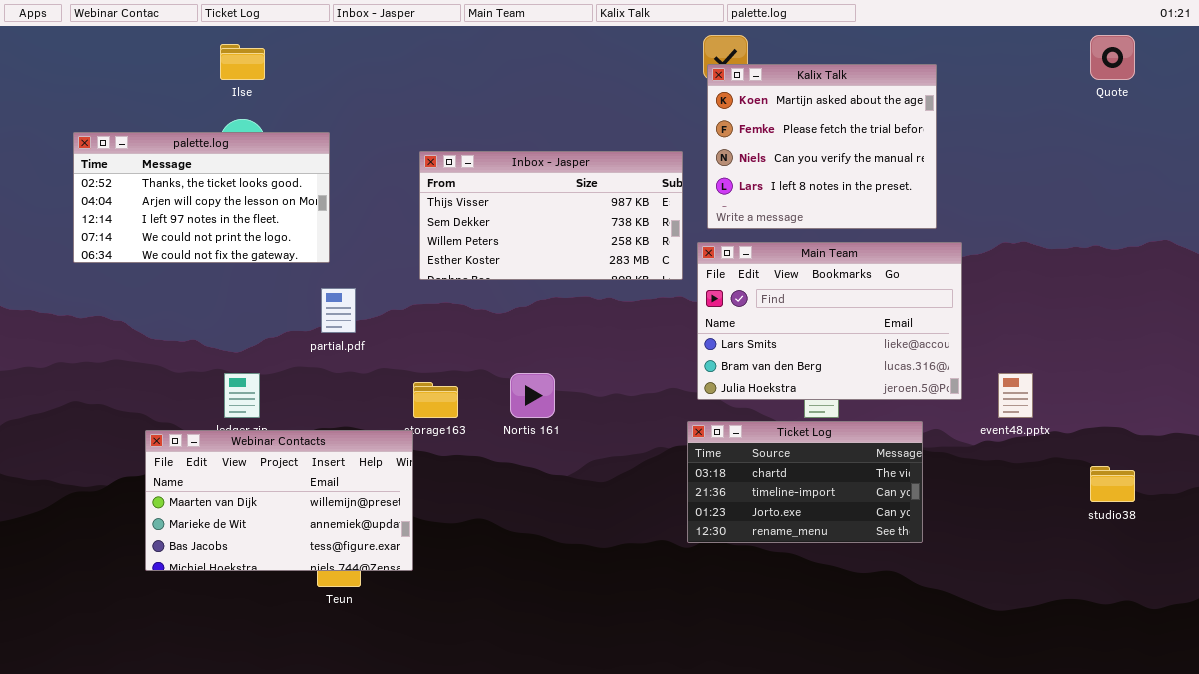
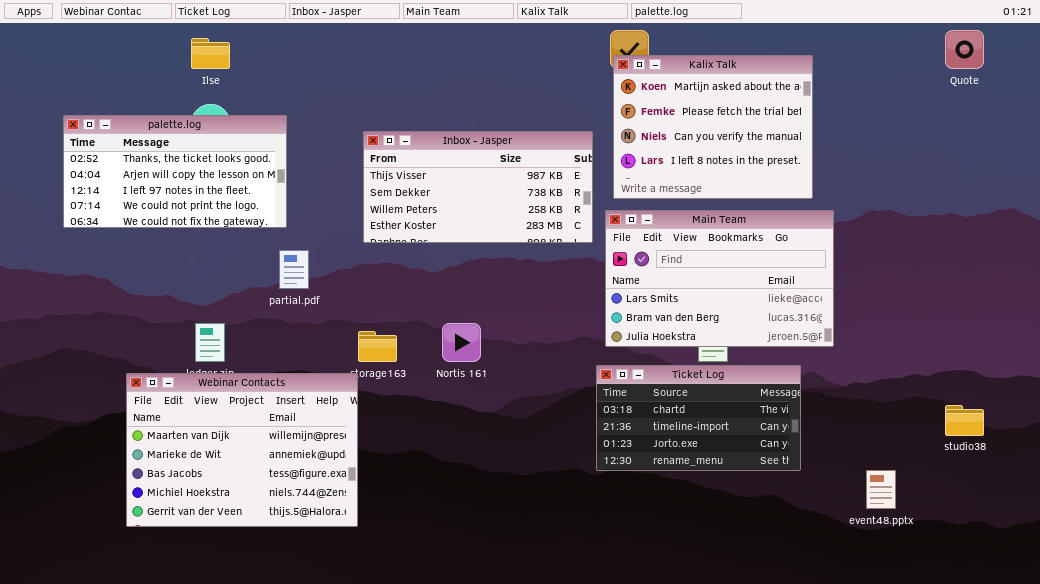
event48.pptx: [998,373,1033,418] -> [866,470,896,509], moved
Webinar Contacts: [145,430,413,571] -> [126,373,358,527], resized

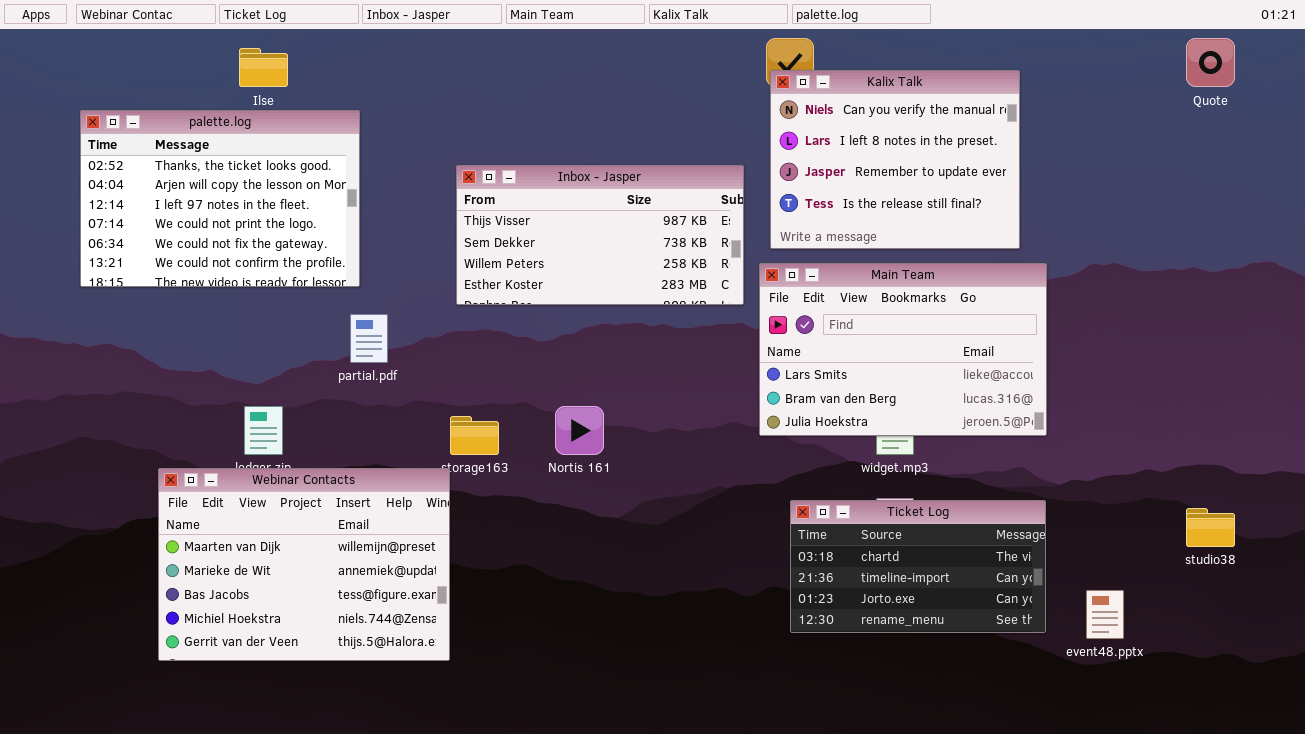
Kalix Talk: [613,55,813,199] -> [770,70,1020,249], scrolled down 2 rows
palette.log: [63,115,287,228] -> [80,110,360,287], resized
Ticket Log: [596,365,801,471] -> [790,500,1046,633], moved

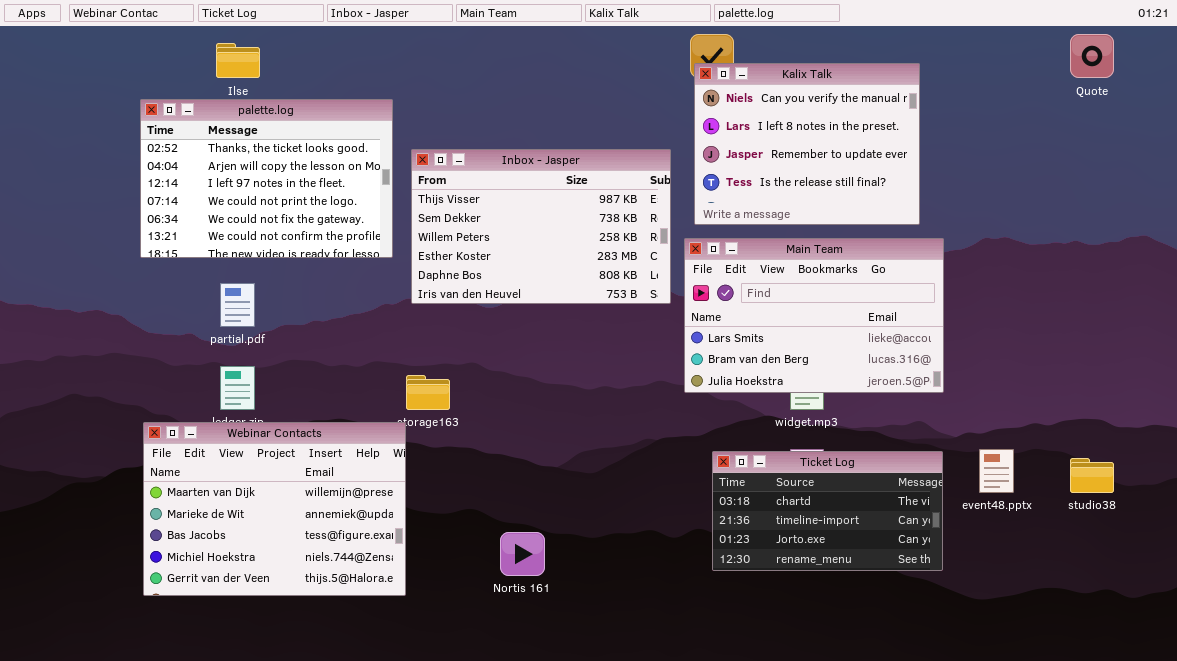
palette.log: [80,110,360,287] -> [140,99,393,258], moved
Inbox - Jasper: [456,165,744,305] -> [411,149,671,304], resized
partial.pdf: [350,314,388,363] -> [220,283,255,327], moved
Nortis 161: [555,406,604,455] -> [500,532,545,576], moved
event48.pptx: [1086,590,1124,639] -> [979,449,1014,493], moved

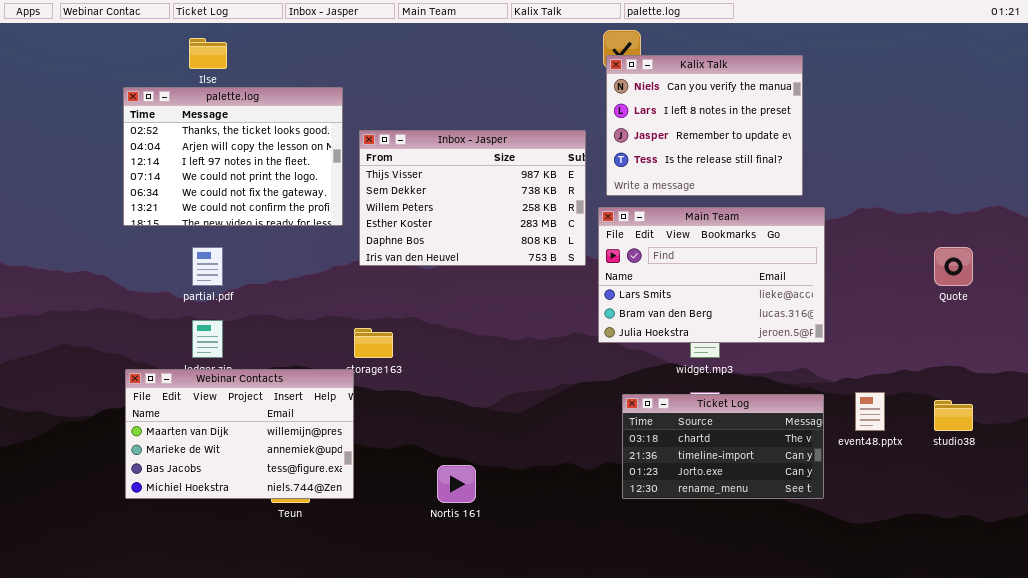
Quote: [1070,34,1114,78] -> [934,247,973,286], moved
Webinar Contacts: [143,422,406,596] -> [125,369,354,499], resized

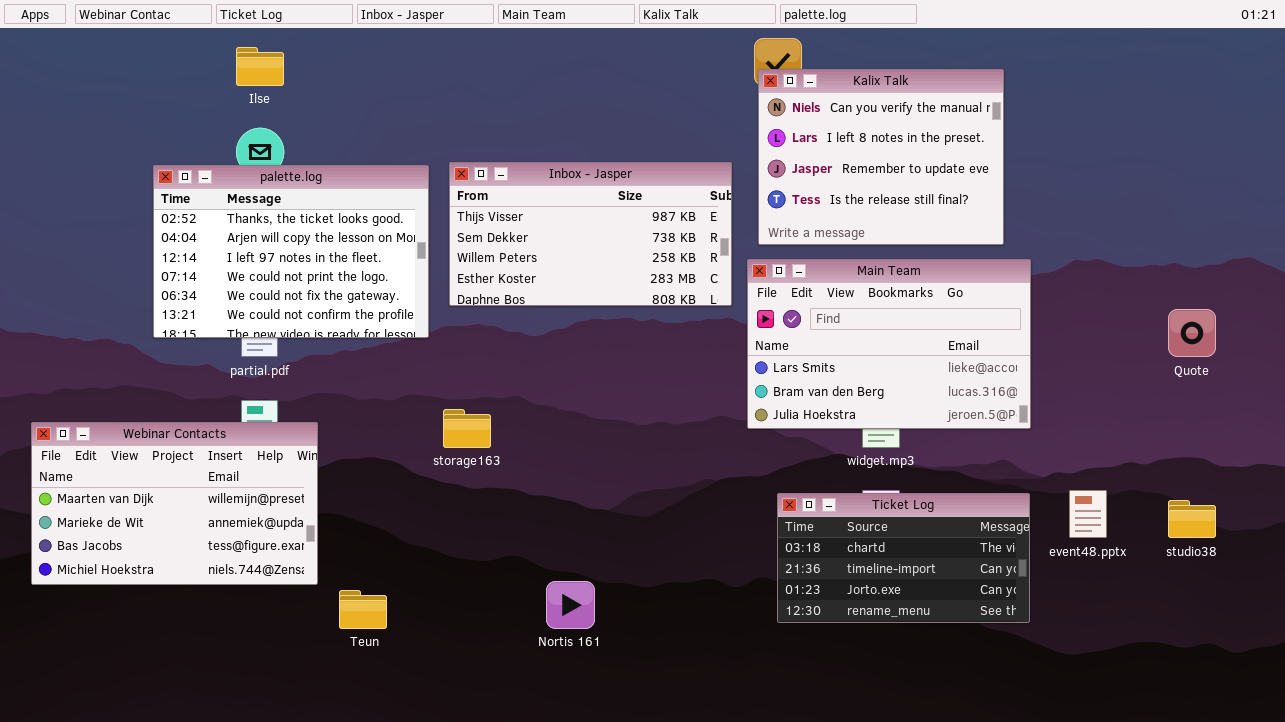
palette.log: [123,87,343,226] -> [153,165,429,338], moved
Inbox - Jasper: [359,130,586,266] -> [449,162,732,306], resized
Webinar Contacts: [125,369,354,499] -> [31,422,318,585], moved

